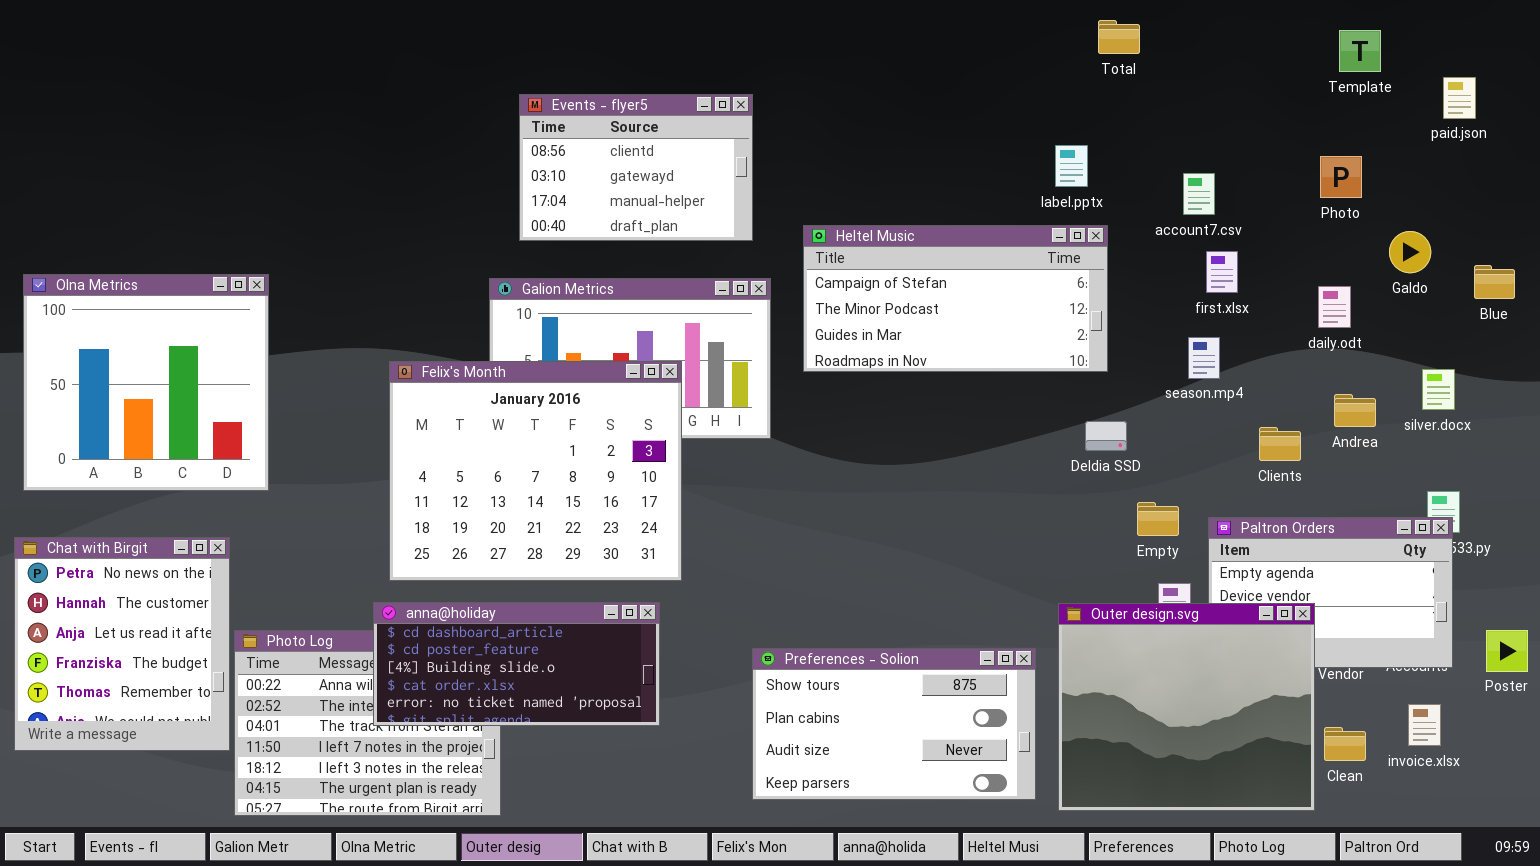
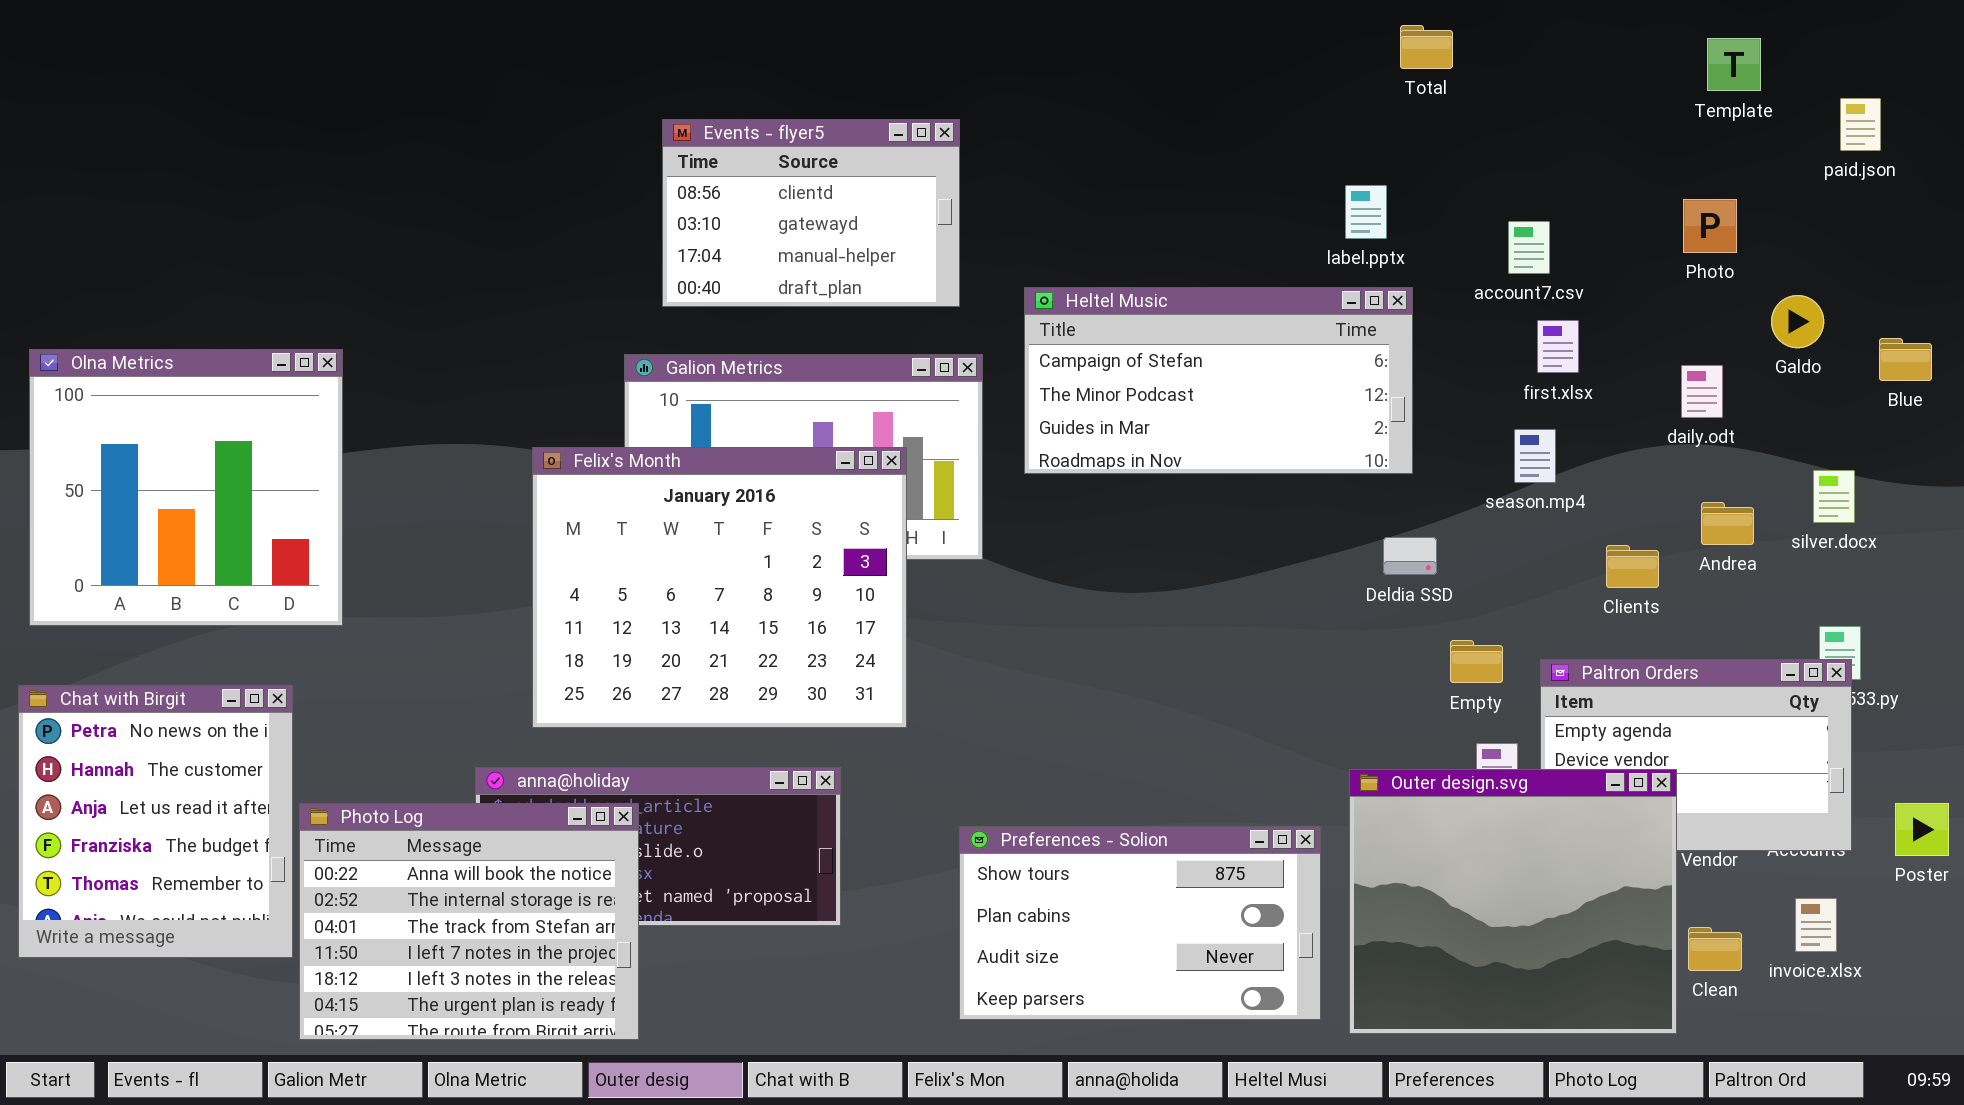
Felix's Month: [389,361,682,581] -> [532,447,907,728], moved
Photo Log: [234,630,501,816] -> [299,803,639,1040], raised

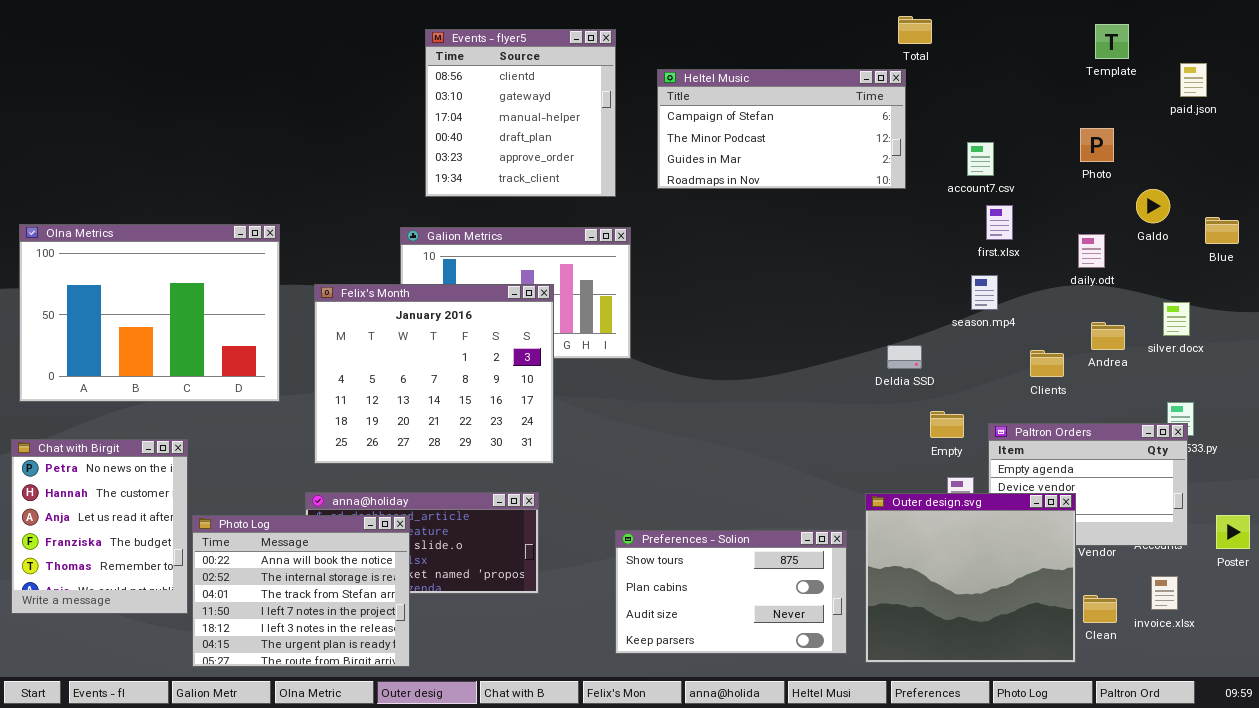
Events - flyer5: [662,119,960,307] -> [425,29,616,197], resized
Heltel Music: [1024,287,1413,474] -> [657,69,906,189], moved
Olna Metrics: [29,349,343,626] -> [19,224,280,402], resized
Felix's Month: [532,447,907,728] -> [314,284,554,464], moved

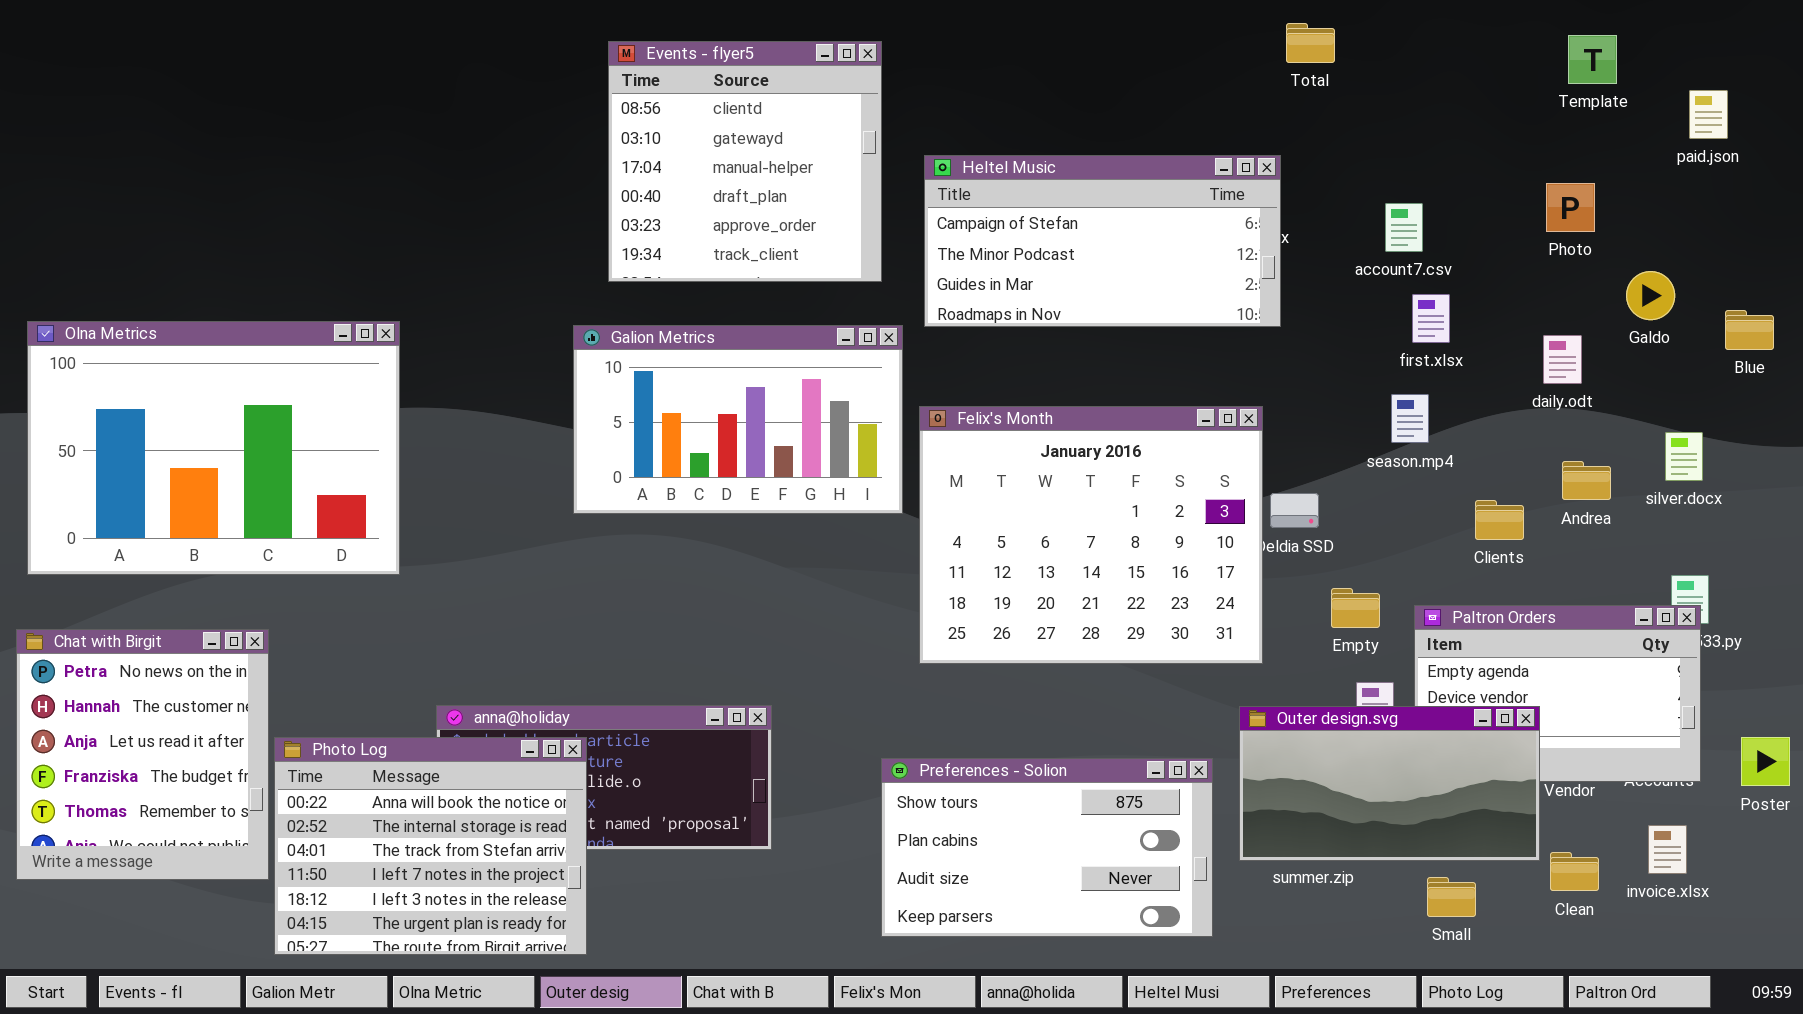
Heltel Music: [657,69,906,189] -> [924,155,1281,327], moved
Felix's Month: [314,284,554,464] -> [919,406,1263,664], moved
Outer design.svg: [865,493,1076,663] -> [1239,706,1540,861], resized

